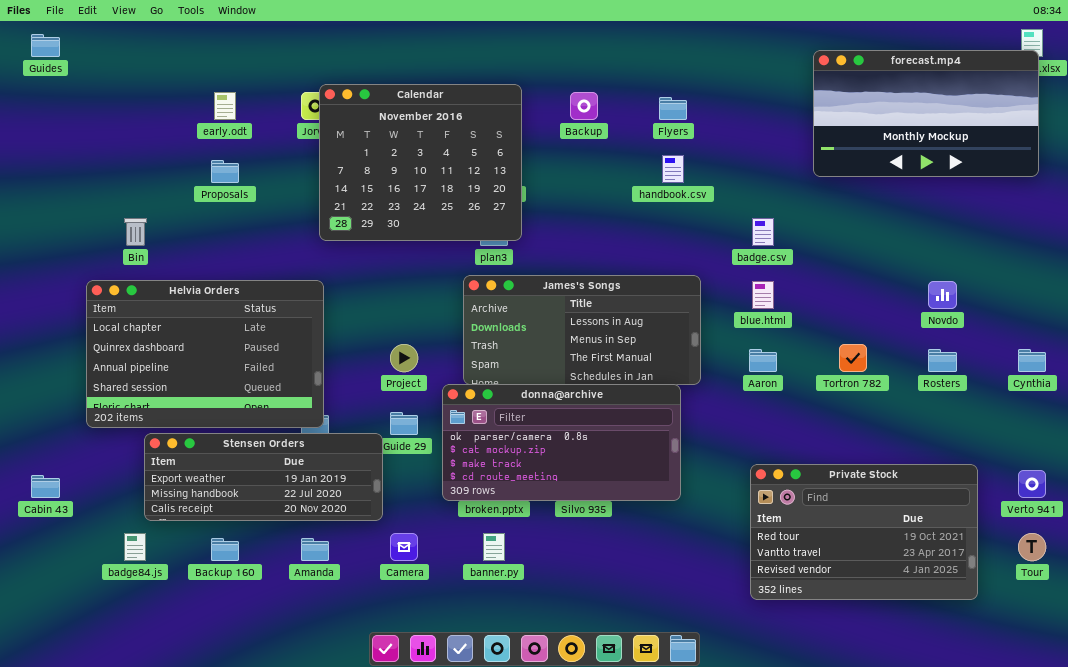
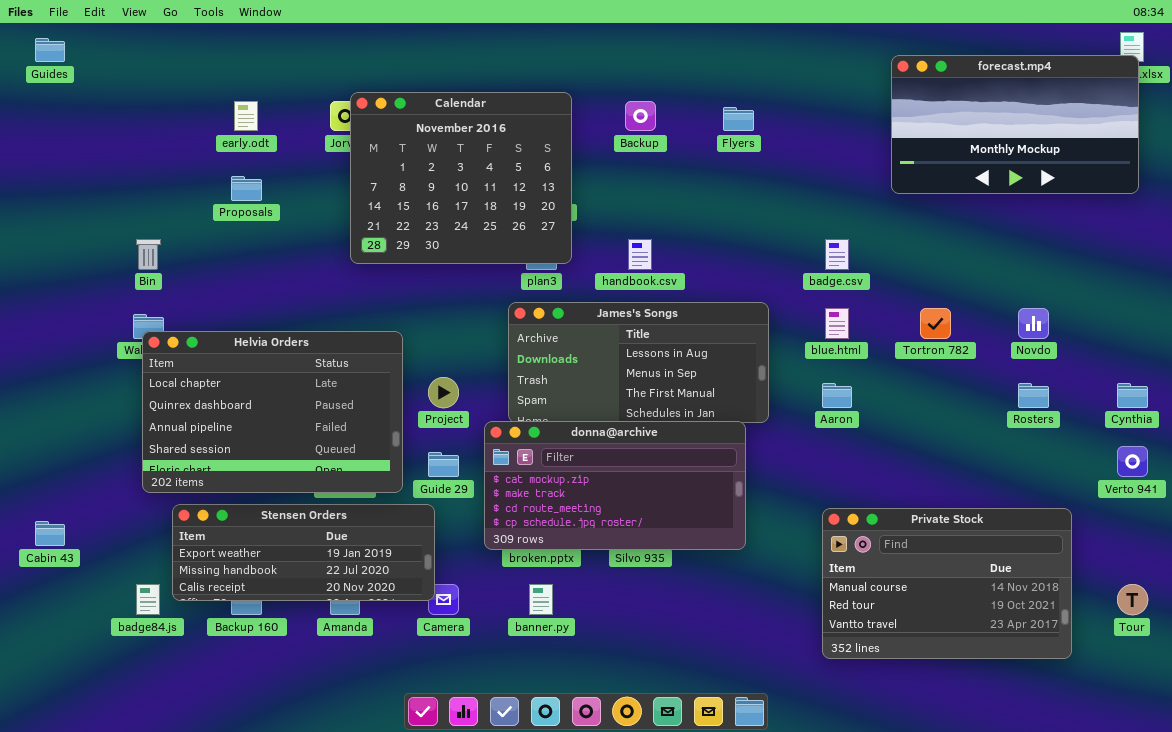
handbook.csv: [662,155,684,183] -> [628,239,652,270], moved
Helvia Orders: [86,280,324,428] -> [142,331,403,493], moved
Tortron 782: [839,344,867,372] -> [920,308,951,339], moved
donna@archive: [442,384,681,501] -> [484,421,746,550], scrolled down 1 row
Stensen Orders: [144,433,383,521] -> [172,504,435,601], moved
Private Stock: [750,464,978,600] -> [822,508,1072,659], scrolled up 1 row
Verto 941: [1018,470,1046,498] -> [1117,446,1148,477], moved

